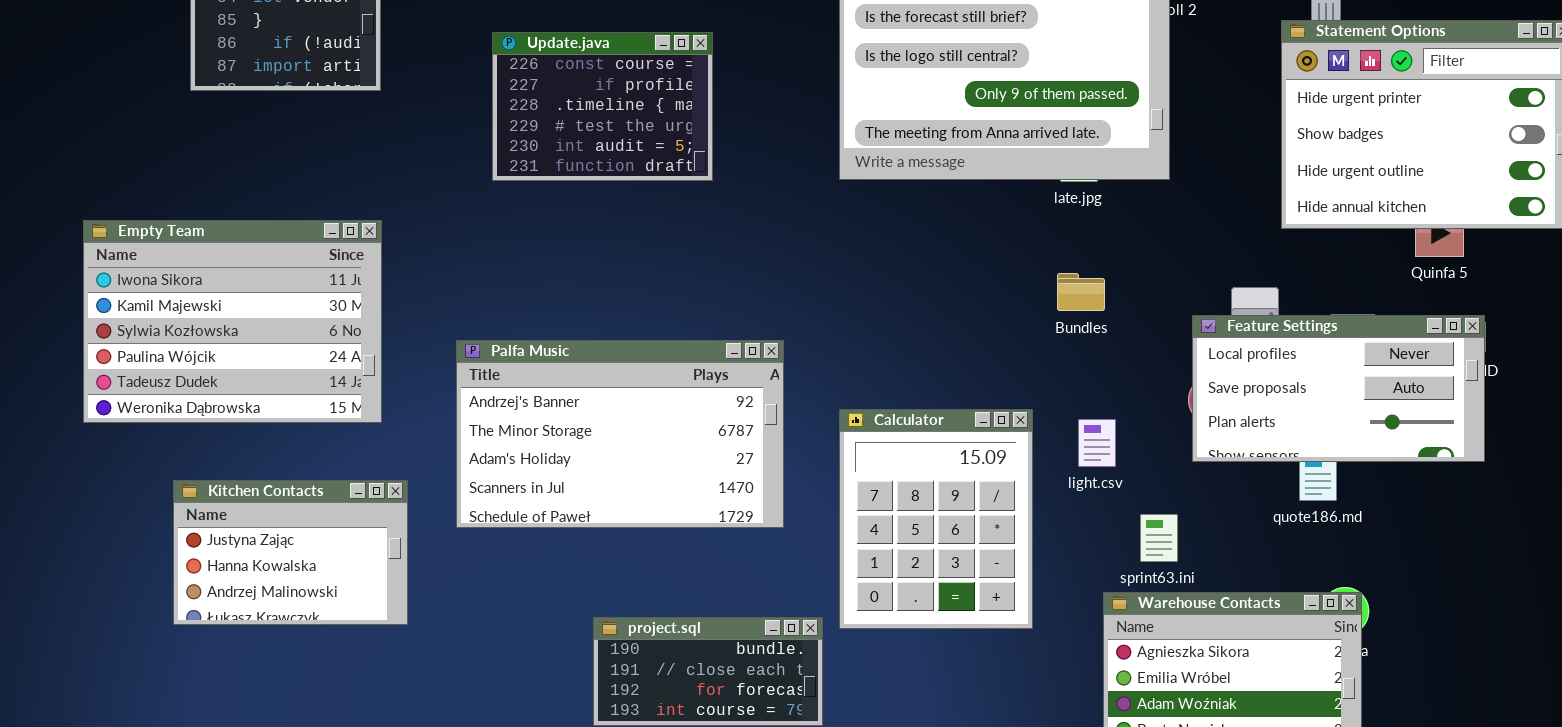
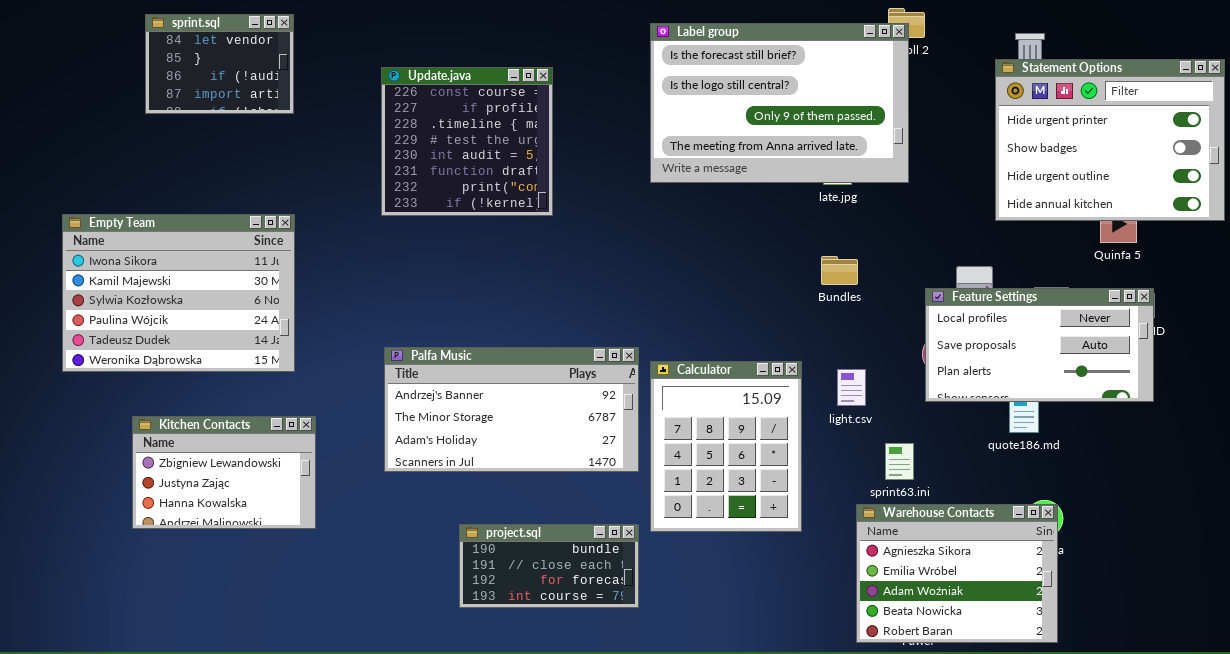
Update.java: [492,32,713,181] -> [381,67,553,216], resized
Palfa Music: [456,340,784,528] -> [384,347,639,472], moved, resized
Kitchen Contacts: [173,480,408,625] -> [132,416,316,529], scrolled up 1 row

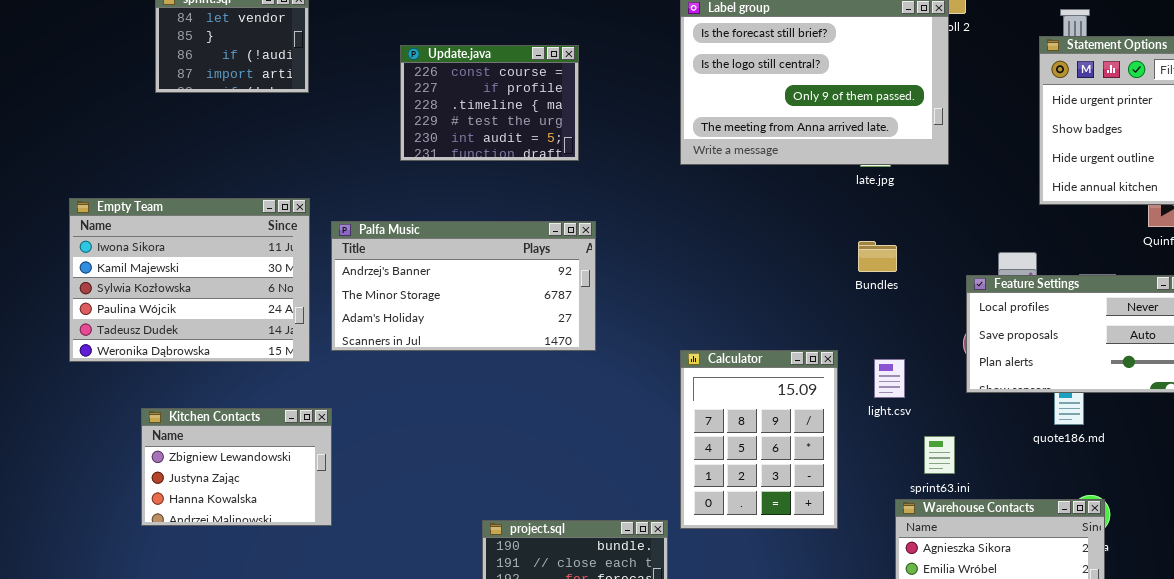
Update.java: [381,67,553,216] -> [400,45,579,161], resized
Palfa Music: [384,347,639,472] -> [331,221,596,351], moved

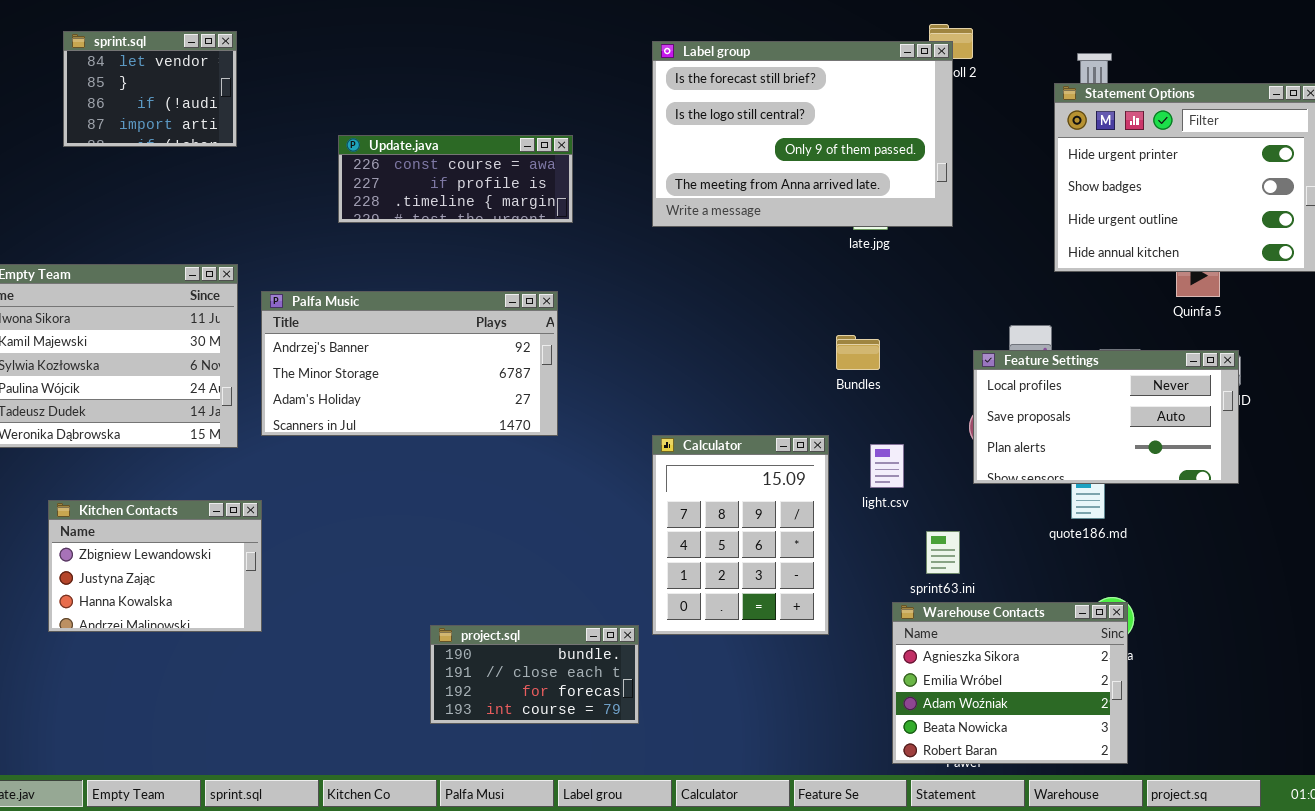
Update.java: [400,45,579,161] -> [338,135,573,223], resized
Bundles: [858,241,897,272] -> [836,335,880,370], moved

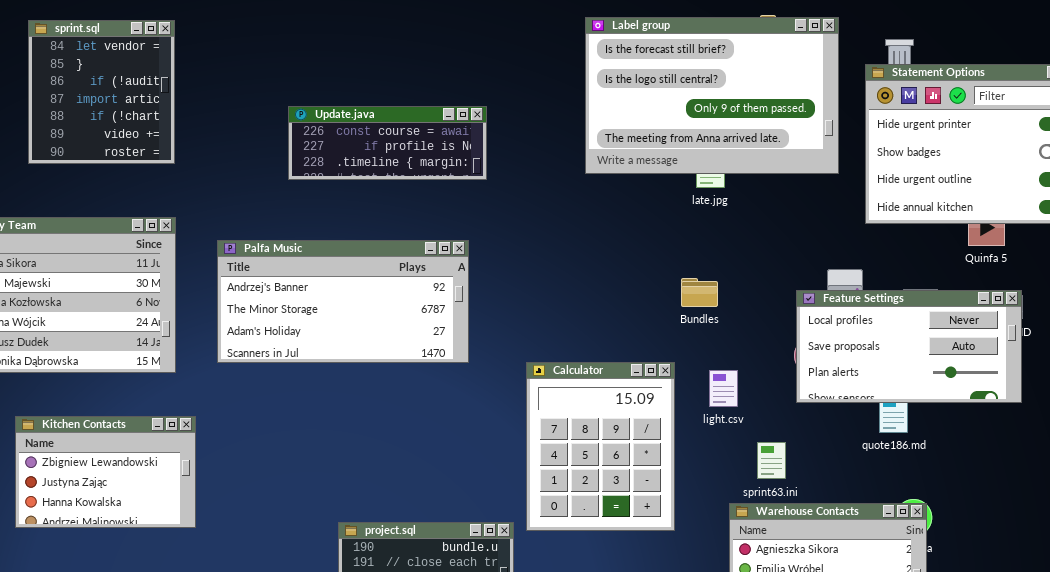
sprint.sql: [63,31,237,147] -> [28,20,175,164], resized
Label group: [652,41,953,227] -> [585,17,839,174], moved
Update.java: [338,135,573,223] -> [288,106,487,180], moved
Palfa Music: [261,291,558,436] -> [217,240,469,363], moved

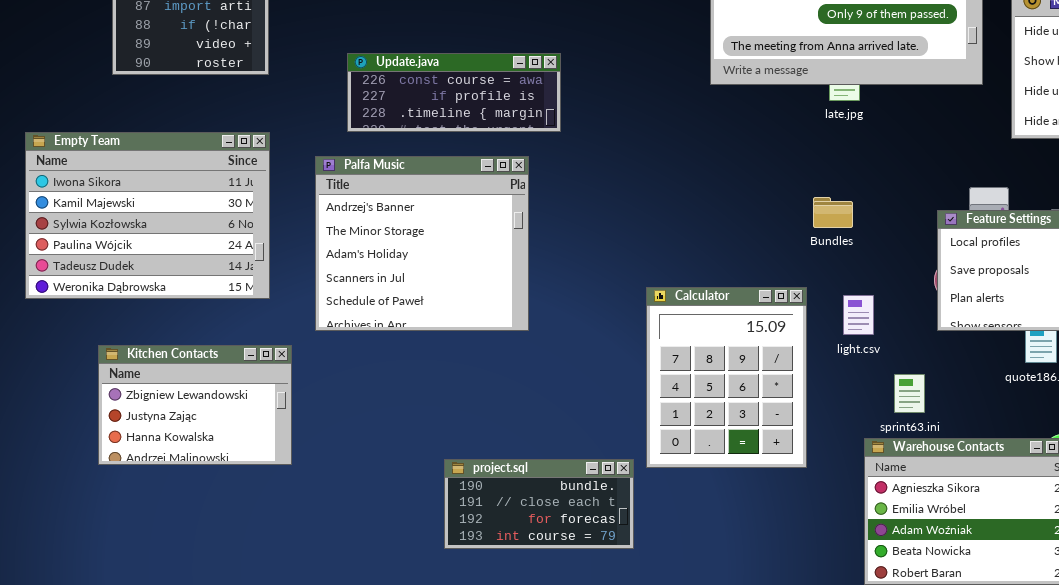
Update.java: [288,106,487,180] -> [347,53,561,132], moved
Palfa Music: [217,240,469,363] -> [315,156,529,331], resized

